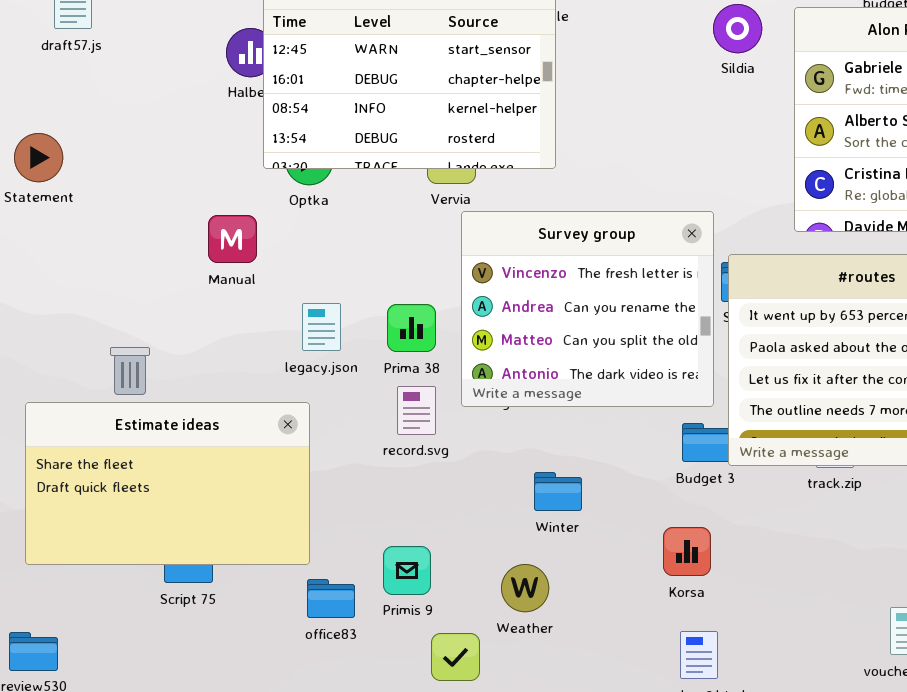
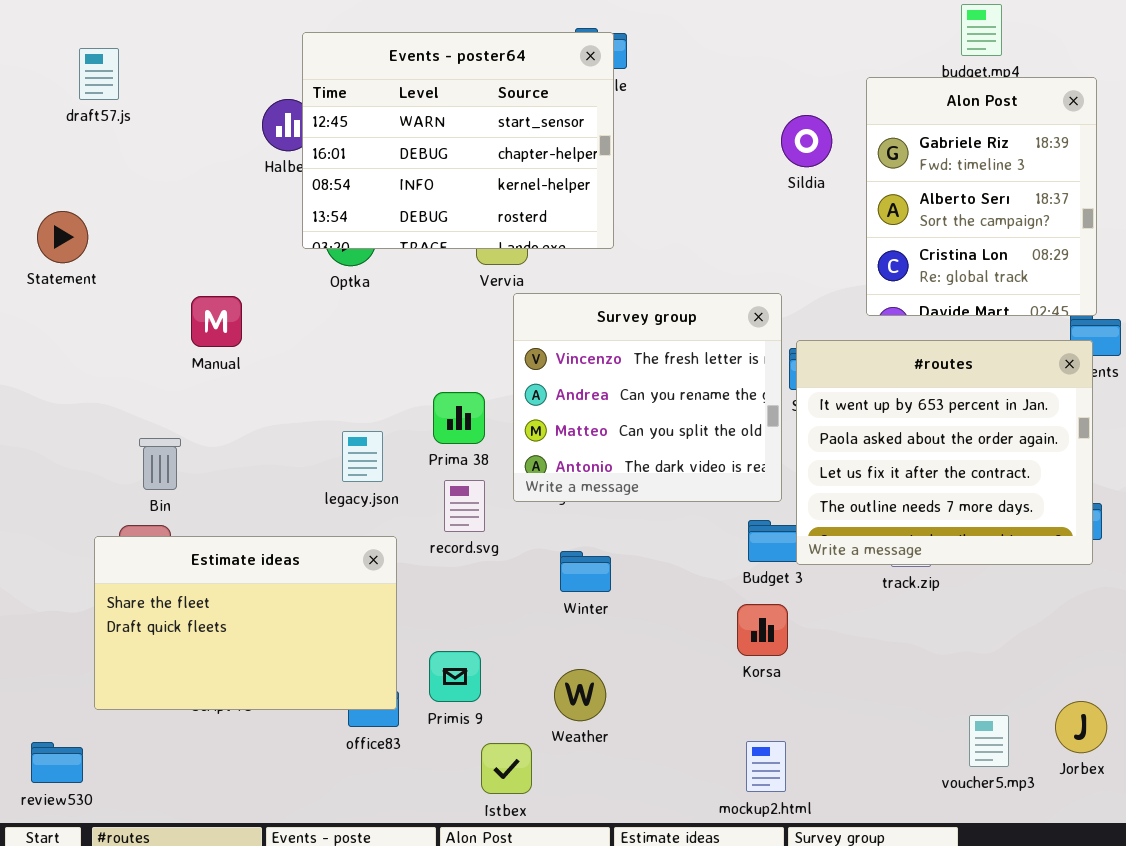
Sildia: [713,4,762,53] -> [781,115,832,167], moved
Manual: [208,215,257,263] -> [191,296,242,347], moved
legacy.json: [302,303,341,351] -> [342,431,383,482], moved
Estimate ideas: [25,402,310,565] -> [94,536,397,710], moved
Winter: [534,472,582,511] -> [560,551,611,592], moved
Korsa: [663,527,711,576] -> [737,604,788,656], moved

